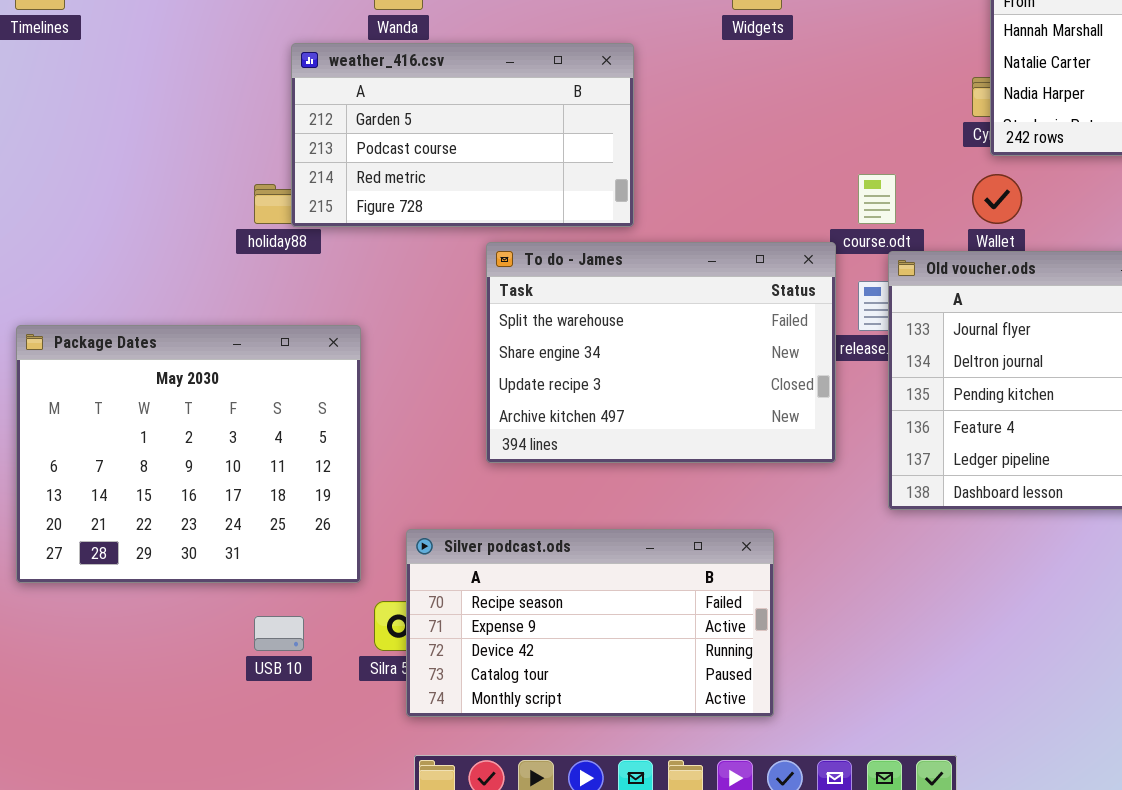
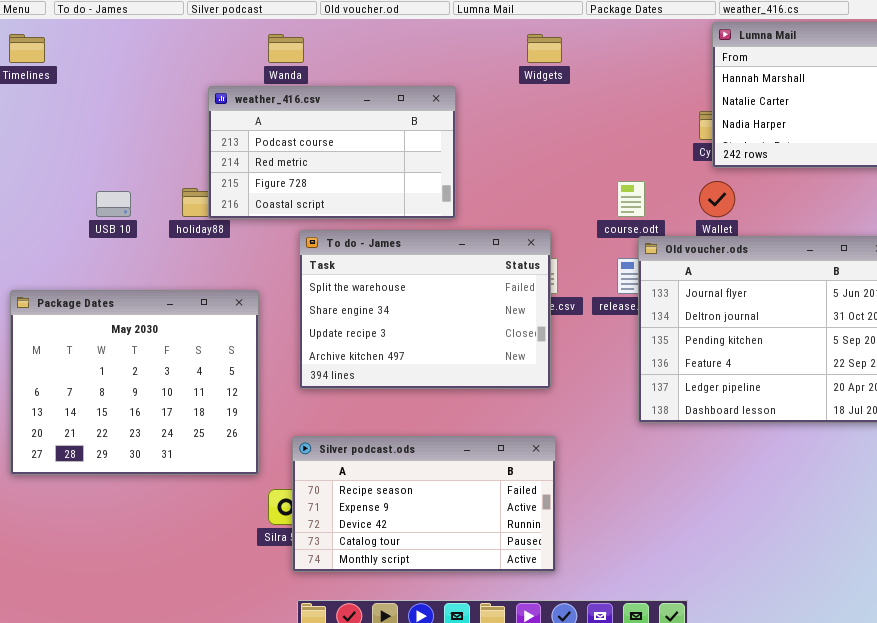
weather_416.csv: [291,43,634,227] -> [208,86,456,219], scrolled down 1 row
To do - James: [486,242,836,463] -> [299,230,551,389], moved
USB 10: [254,616,304,651] -> [96,191,131,217], moved

